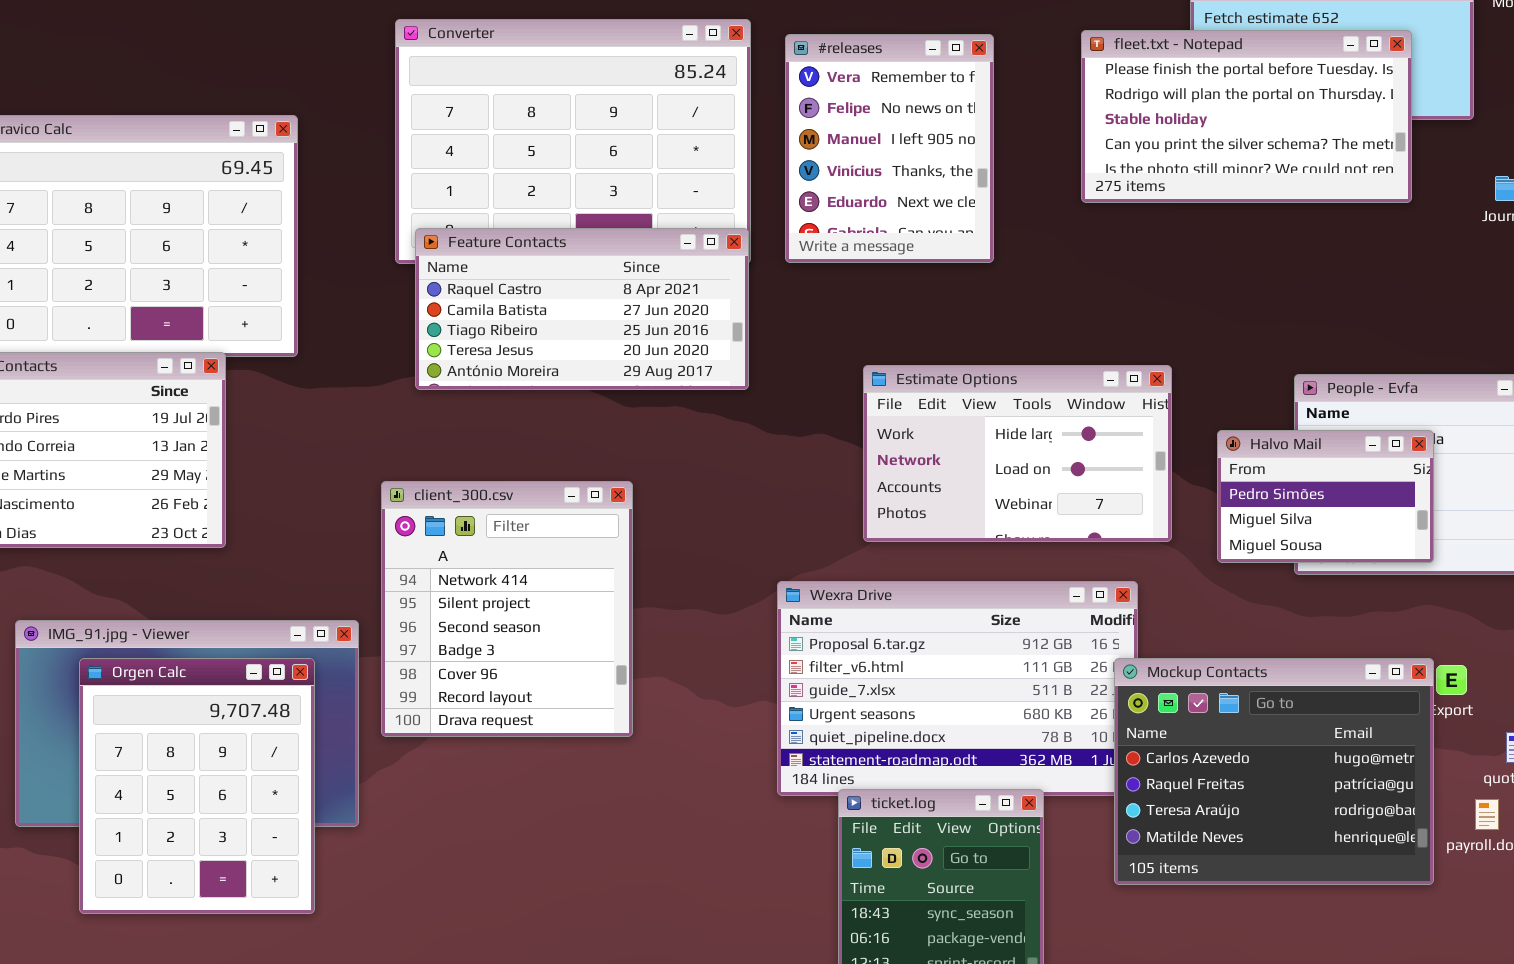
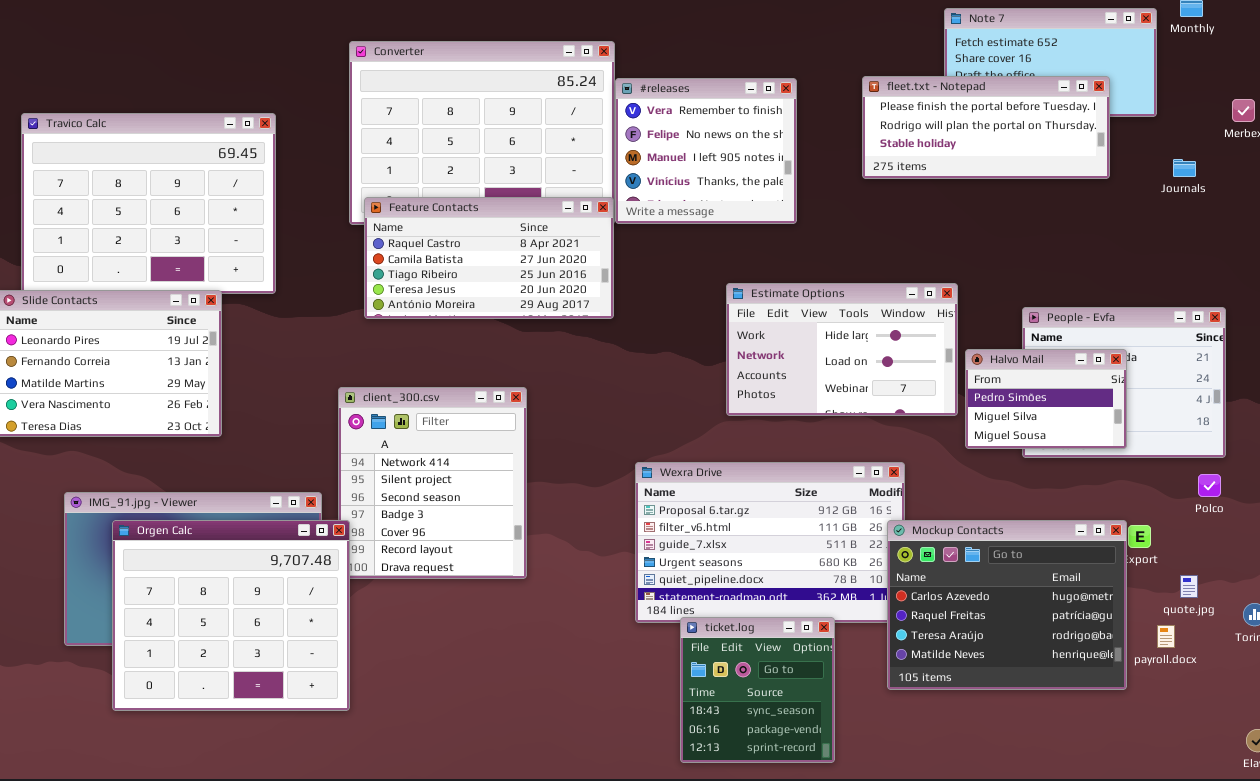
fleet.txt - Notepad: [1081,30,1412,203] -> [862,76,1110,179], resized
#releases: [785,34,994,263] -> [615,78,797,224], resized
Estimate Options: [863,365,1172,542] -> [726,283,958,416], moved
Orgen Calc: [79,658,315,914] -> [112,520,350,711], resized

